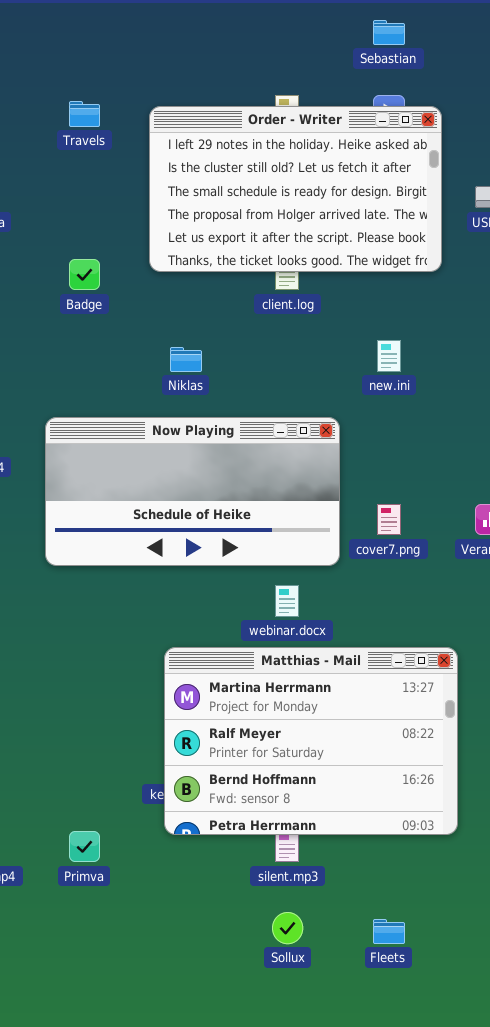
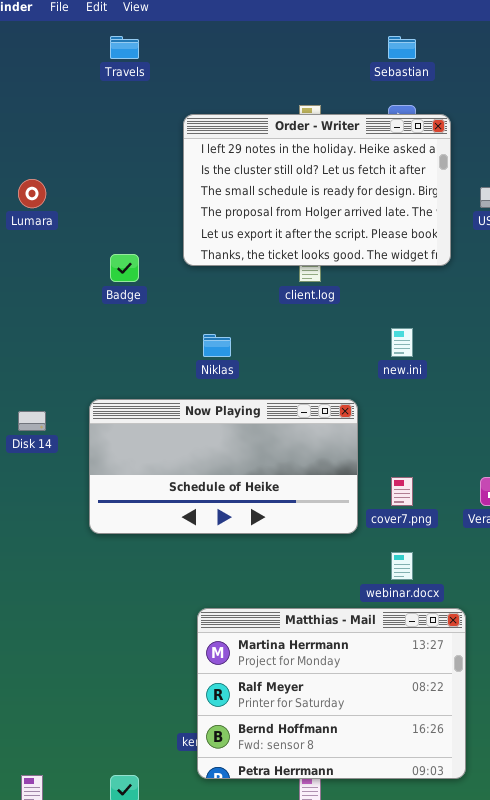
Travels: [69,101,100,127] -> [110,36,139,59], moved
webinar.docx: [275,585,299,617] -> [391,552,413,580], moved

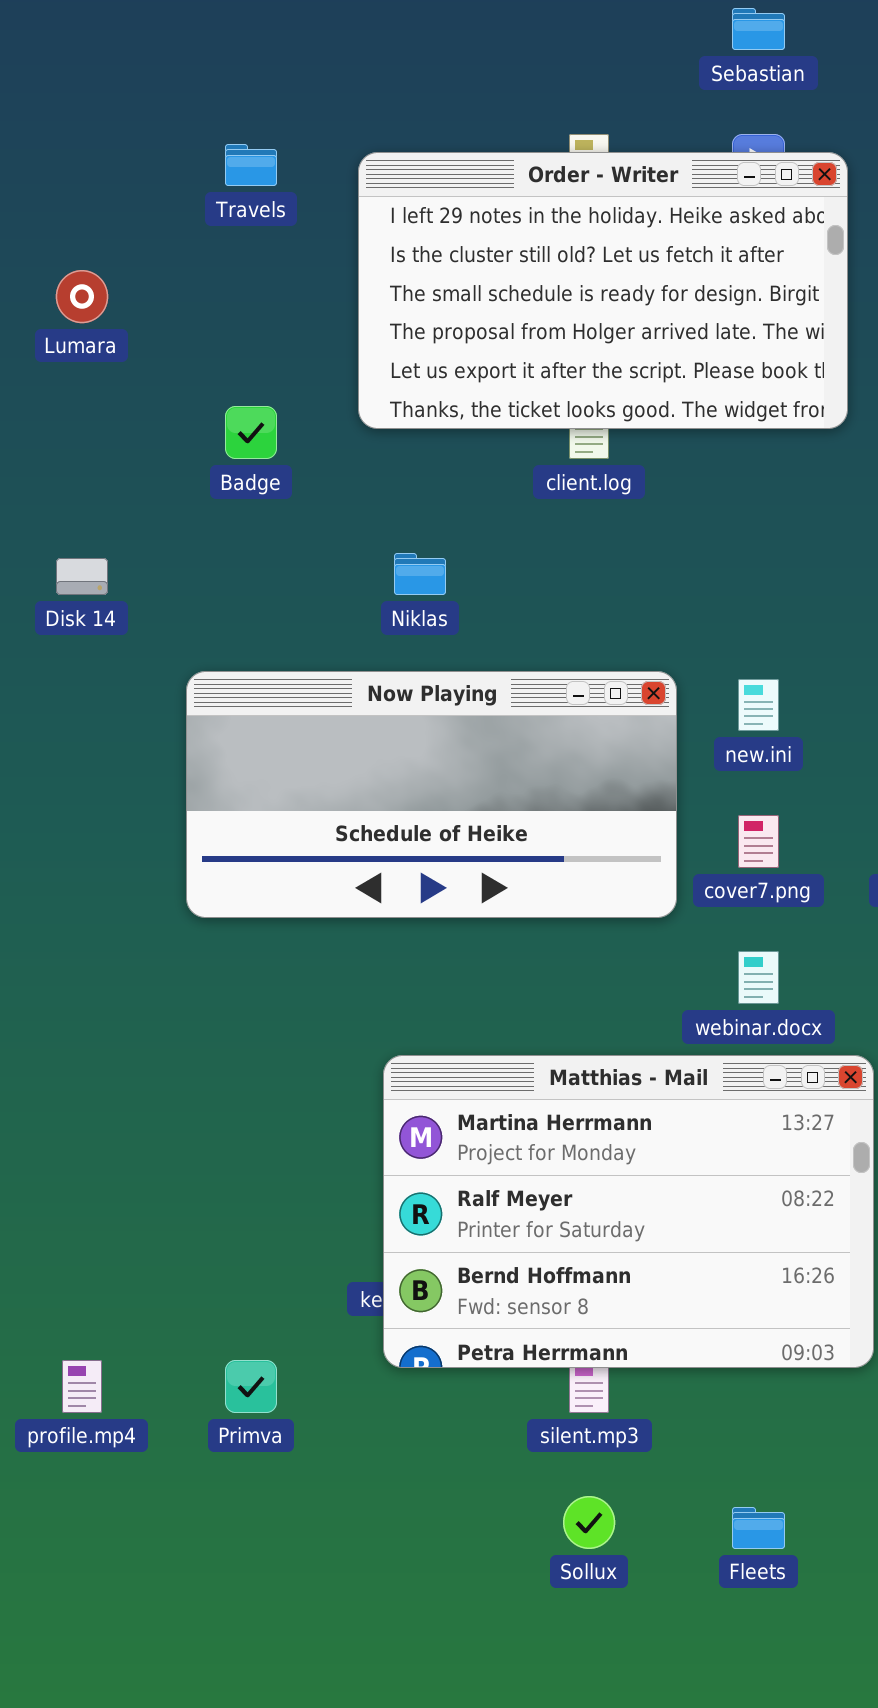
Travels: [110,36,139,59] -> [225,144,277,186], moved
new.ini: [391,328,413,357] -> [738,679,779,731], moved
Disk 14: [18,411,46,431] -> [56,558,108,595], moved

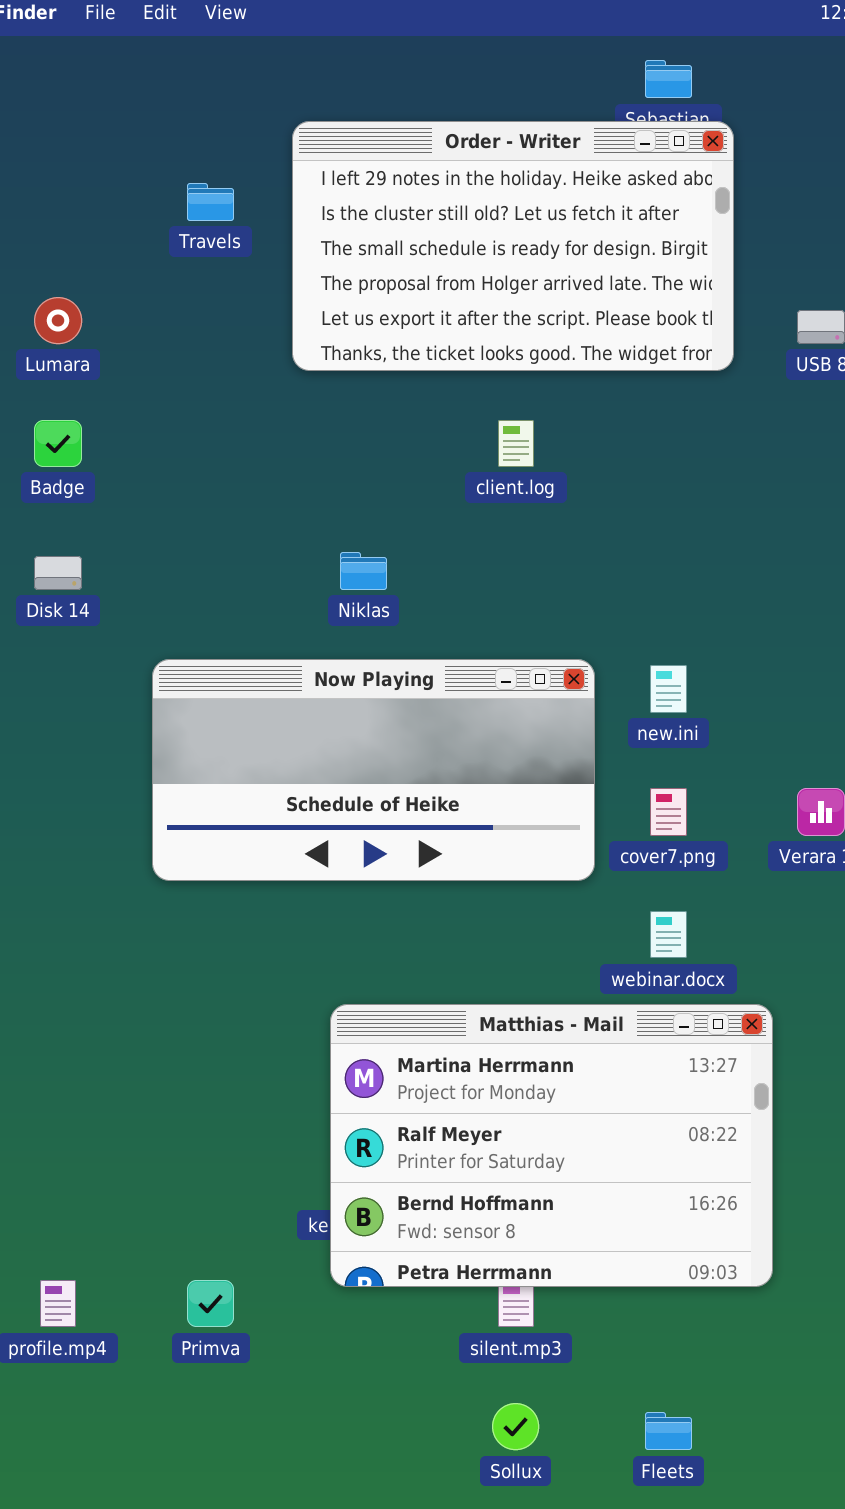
Order - Writer: [358,152,848,429] -> [292,121,734,371], moved
Badge: [225,406,277,459] -> [34,420,82,467], moved

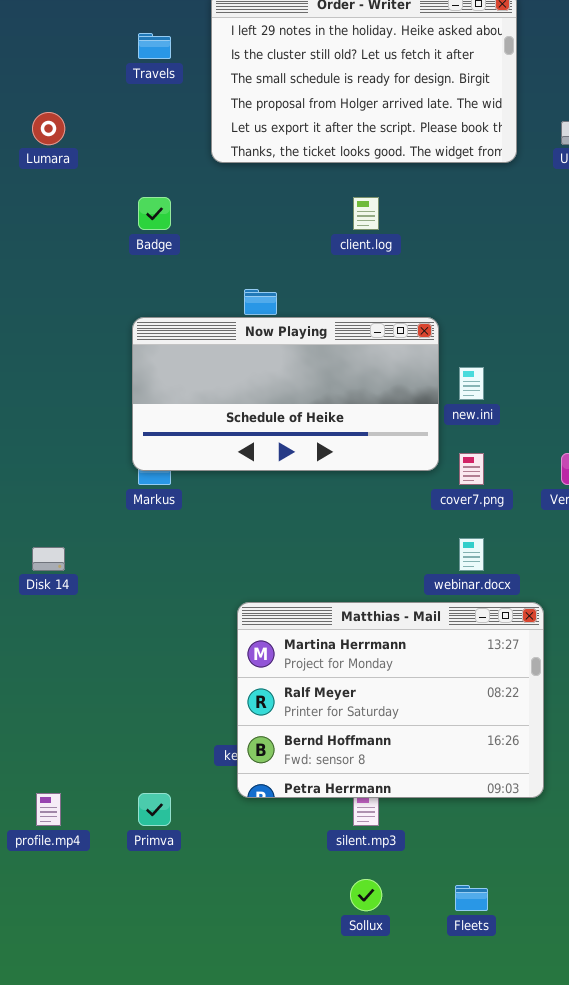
Badge: [34,420,82,467] -> [138,197,171,230], moved
Disk 14: [34,556,82,590] -> [32,547,65,571], moved
Now Playing: [152,659,595,881] -> [132,317,439,471], moved

